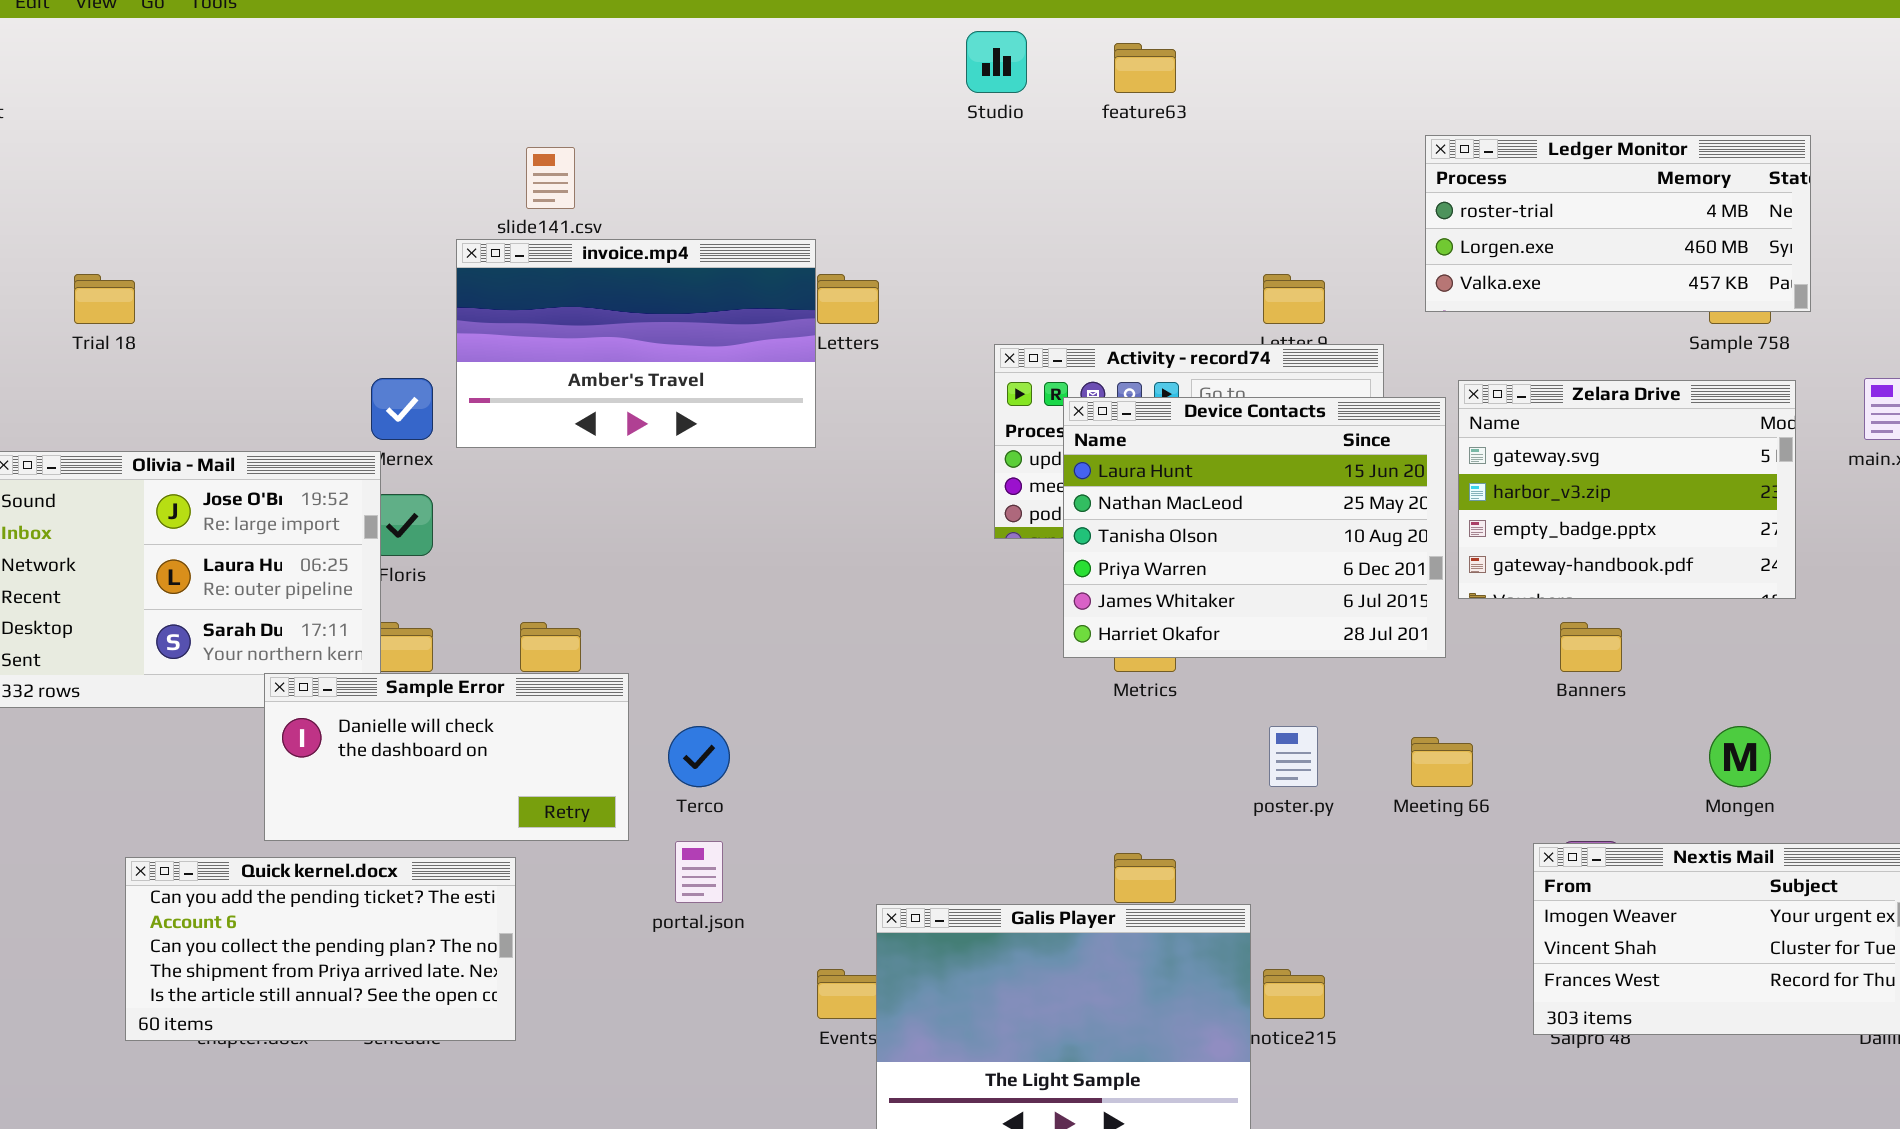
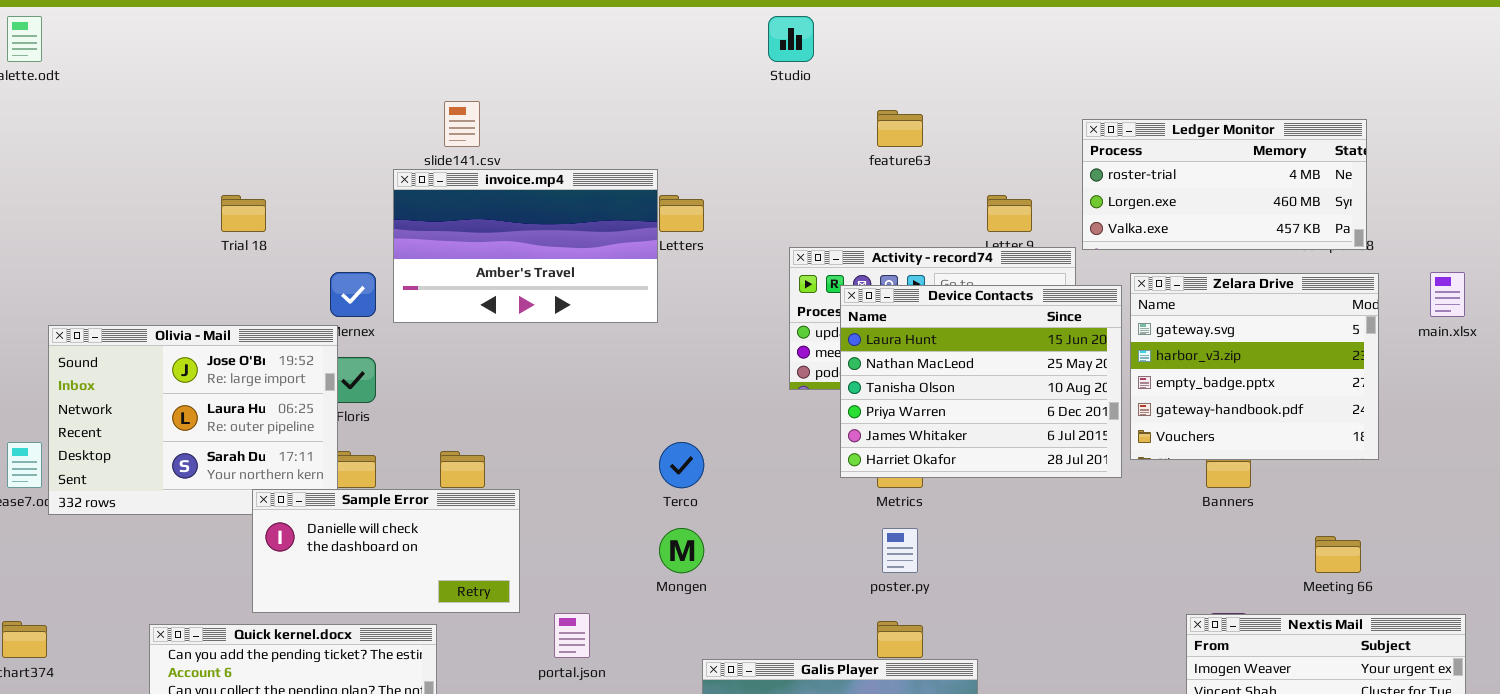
feature63: [1114,43,1176,93] -> [877,110,923,147], moved
Ledger Monitor: [1425,135,1811,312] -> [1082,119,1367,250], moved
Trial 18: [74,274,135,324] -> [221,195,266,232], moved
Zelara Drive: [1458,380,1796,599] -> [1130,273,1379,460], resized
Terco: [668,726,730,787] -> [659,442,704,488], moved
poster.py: [1269,726,1318,787] -> [882,528,918,573], moved
Mongen: [1709,726,1771,787] -> [659,528,704,573], moved
Meeting 66: [1411,737,1473,787] -> [1315,536,1361,573], moved

